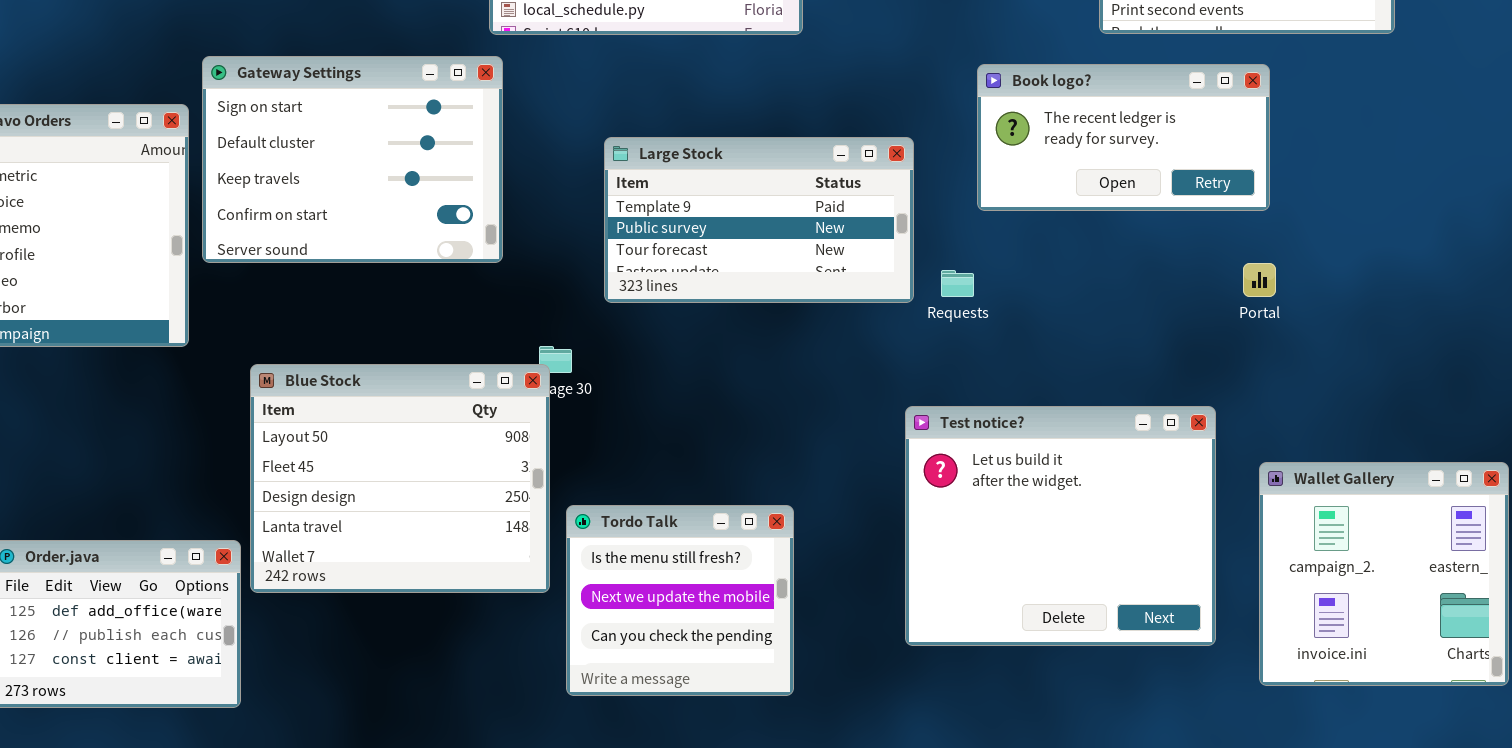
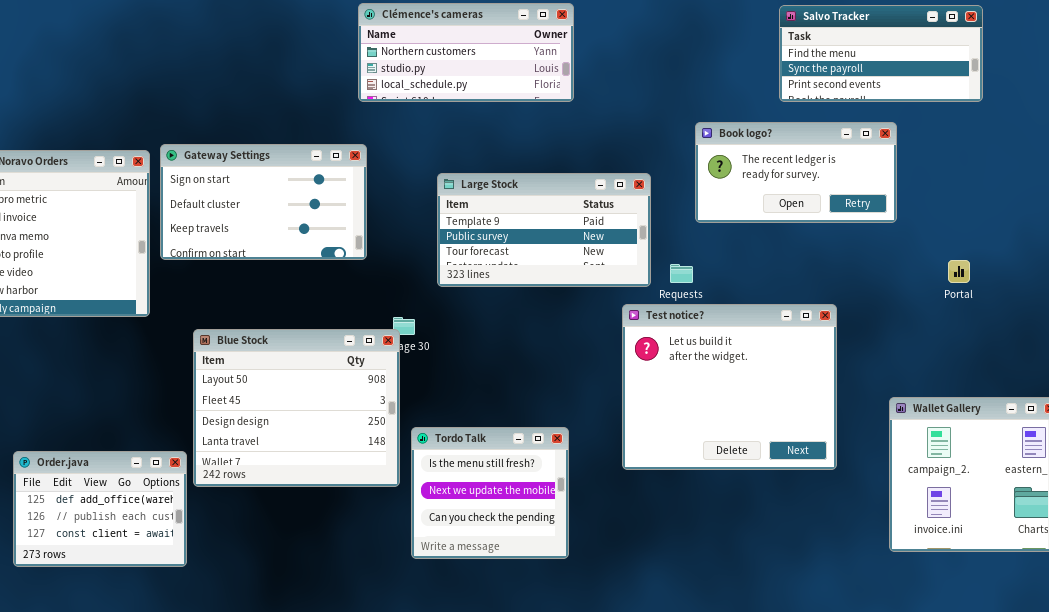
Gateway Settings: [202,56,503,263] -> [160,144,367,260], resized
Portal: [1243,263,1276,297] -> [948,260,970,283], moved
Test notice?: [905,406,1216,646] -> [622,304,837,470], moved

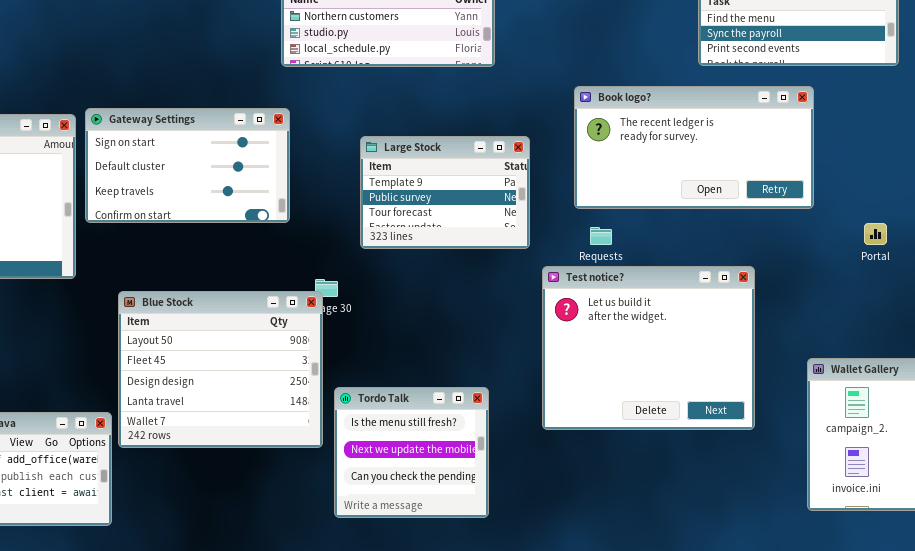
Book logo?: [695,122,897,223] -> [574,86,814,209], resized
Large Stock: [437,173,651,287] -> [360,136,530,249], resized

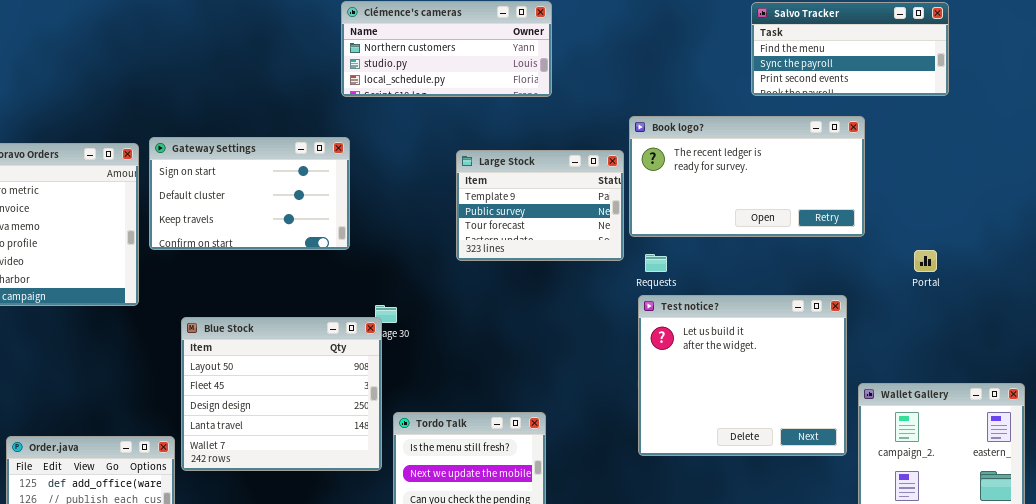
Large Stock: [360,136,530,249] -> [456,150,624,261], moved
Test notice?: [542,266,755,430] -> [638,295,847,456], moved

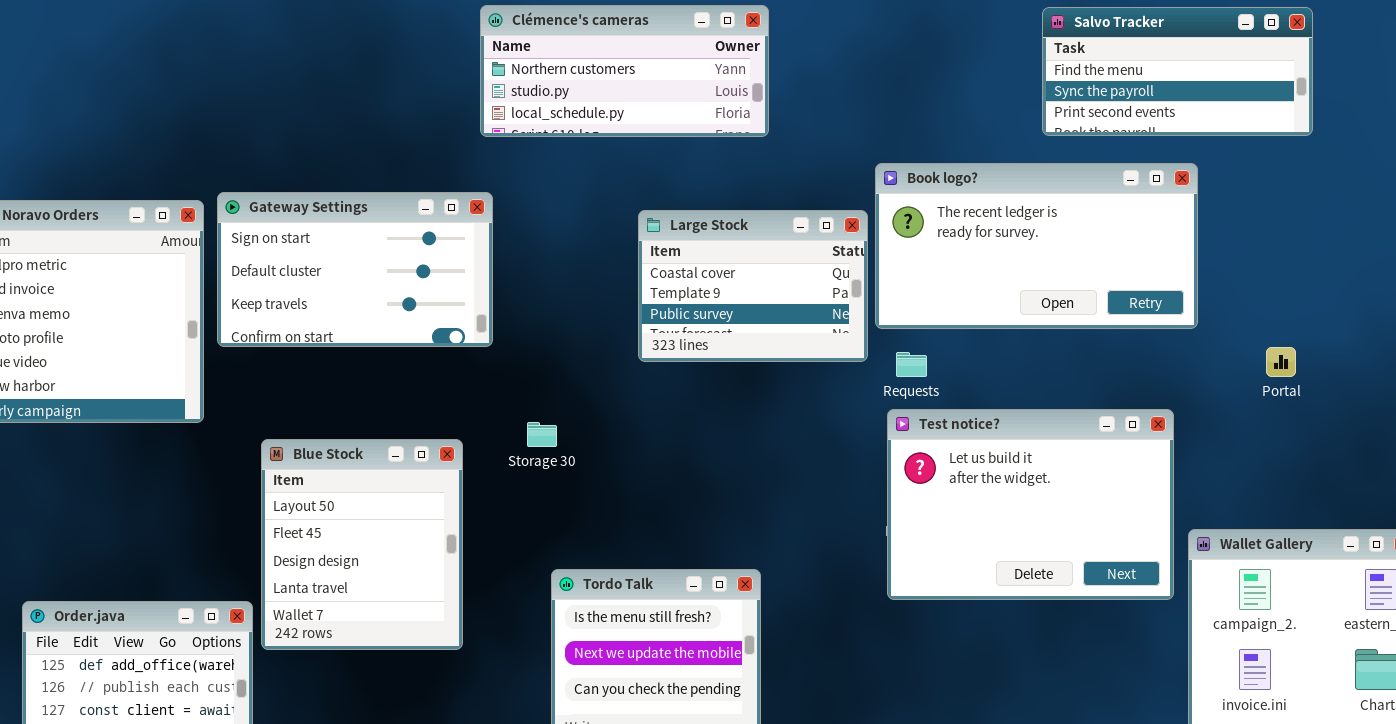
Large Stock: [456,150,624,261] -> [638,210,868,362], scrolled up 1 row
Test notice?: [638,295,847,456] -> [887,409,1174,600], resized
Blue Stock: [181,317,382,471] -> [261,439,463,650], resized

